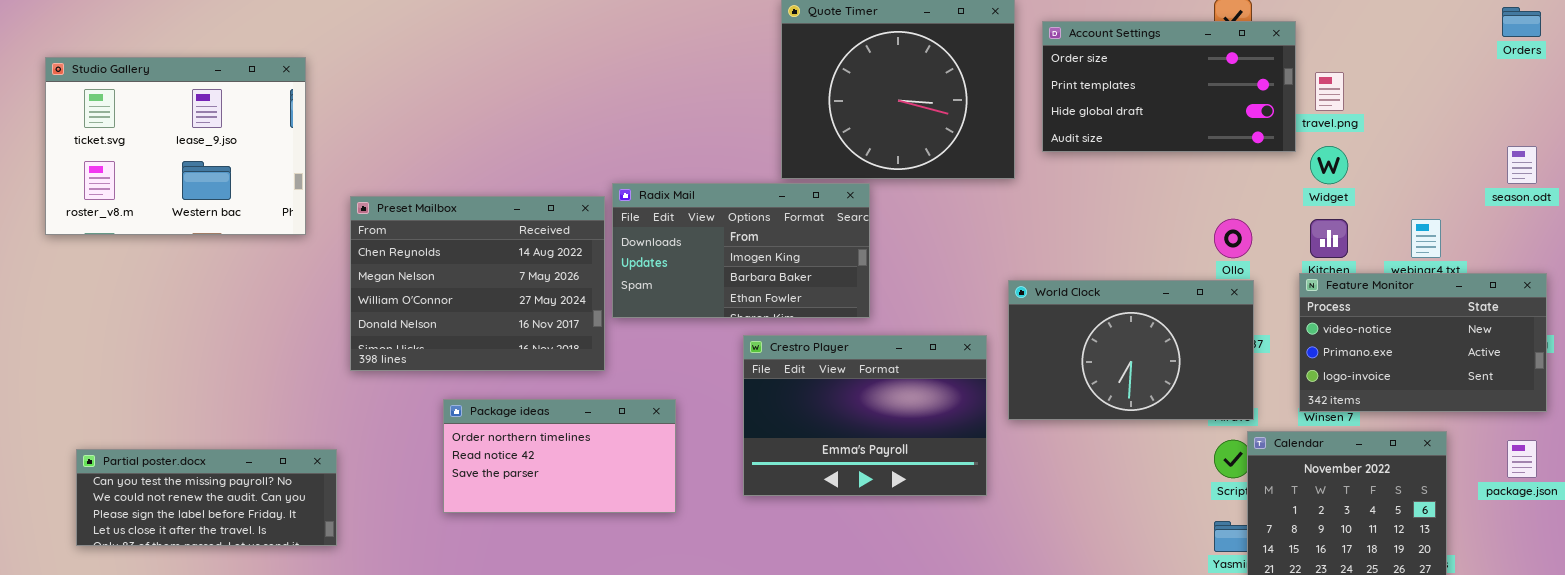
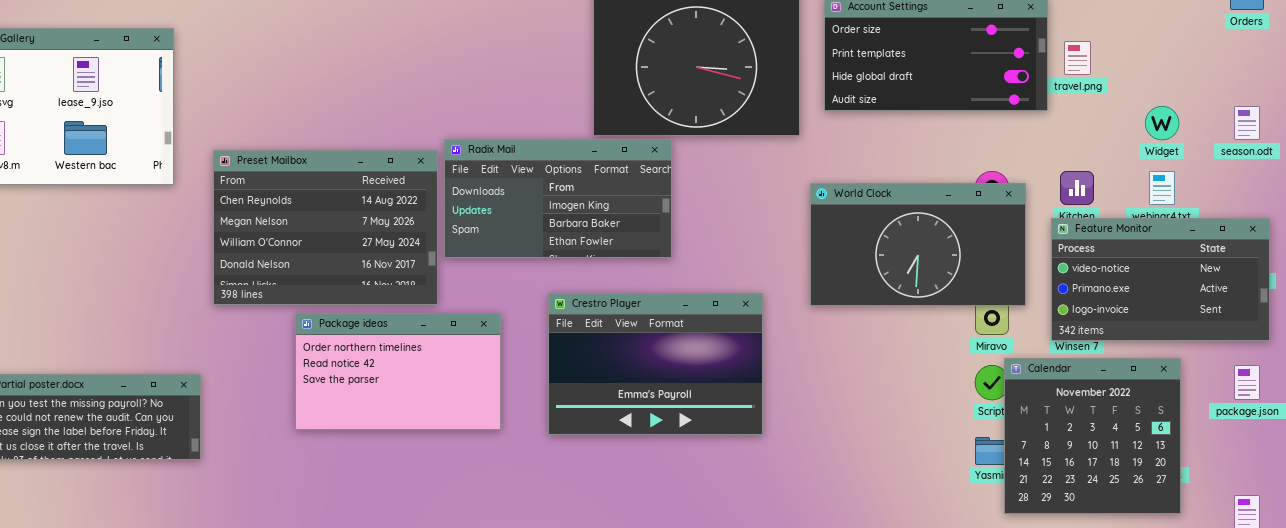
Widget: [1310,146,1348,184] -> [1145,106,1179,140], moved
World Clock: [1008,280,1254,420] -> [810,183,1026,306], moved
Crestro Player: [743,335,987,496] -> [548,293,763,435], moved
Package ideas: [443,399,676,513] -> [295,313,501,430], resized

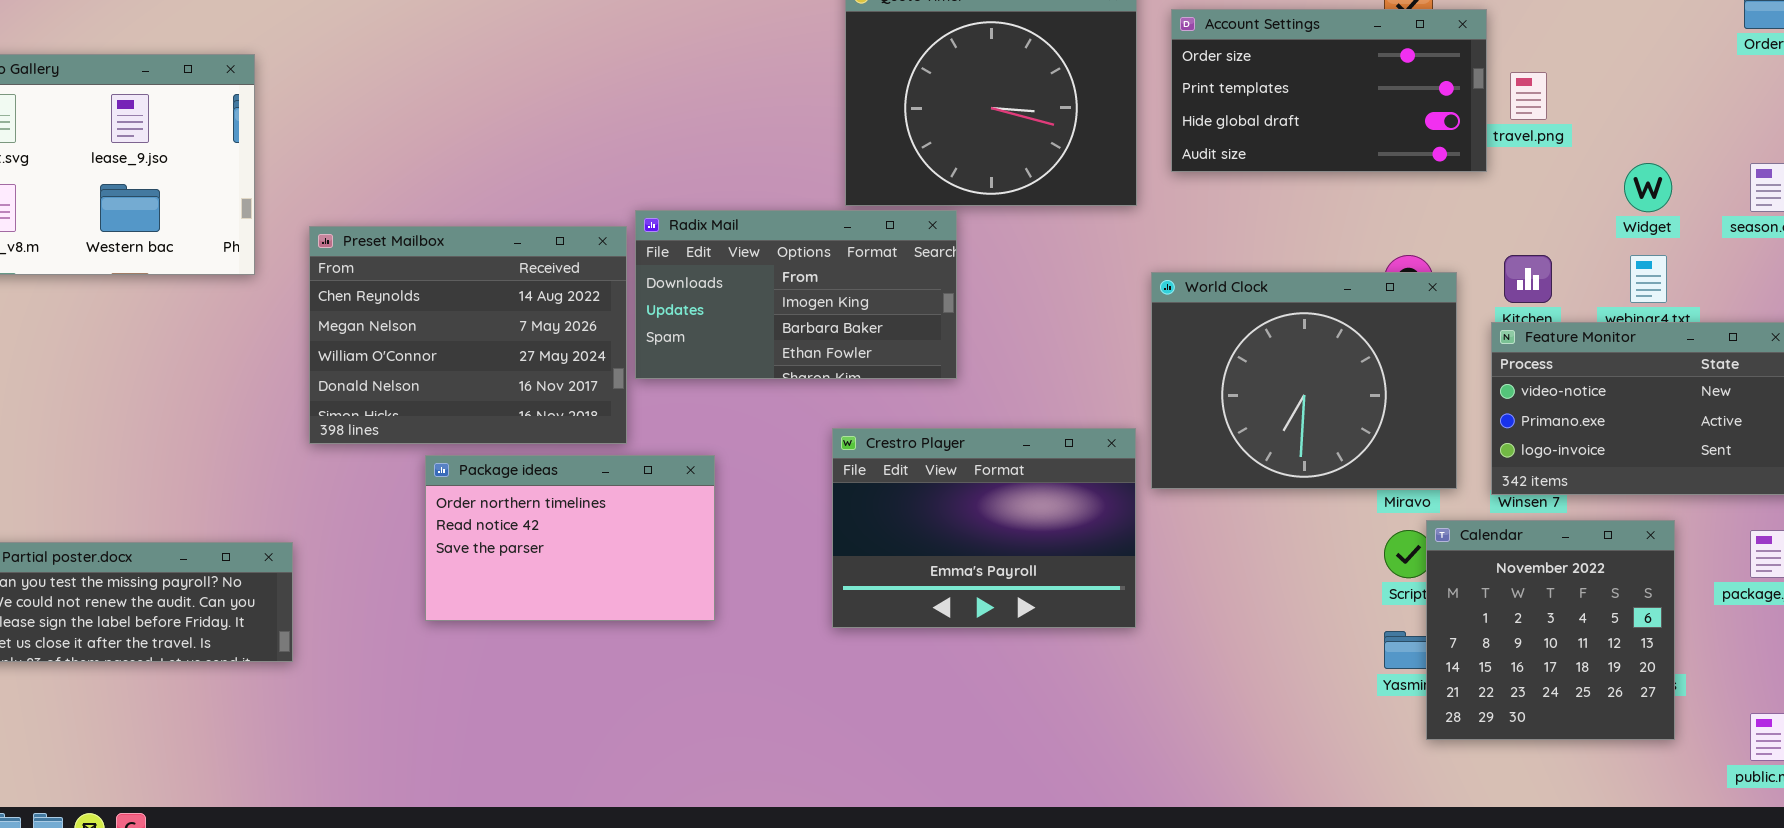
World Clock: [810,183,1026,306] -> [1151,272,1457,489], resized
Crestro Player: [548,293,763,435] -> [832,428,1136,628], moved

